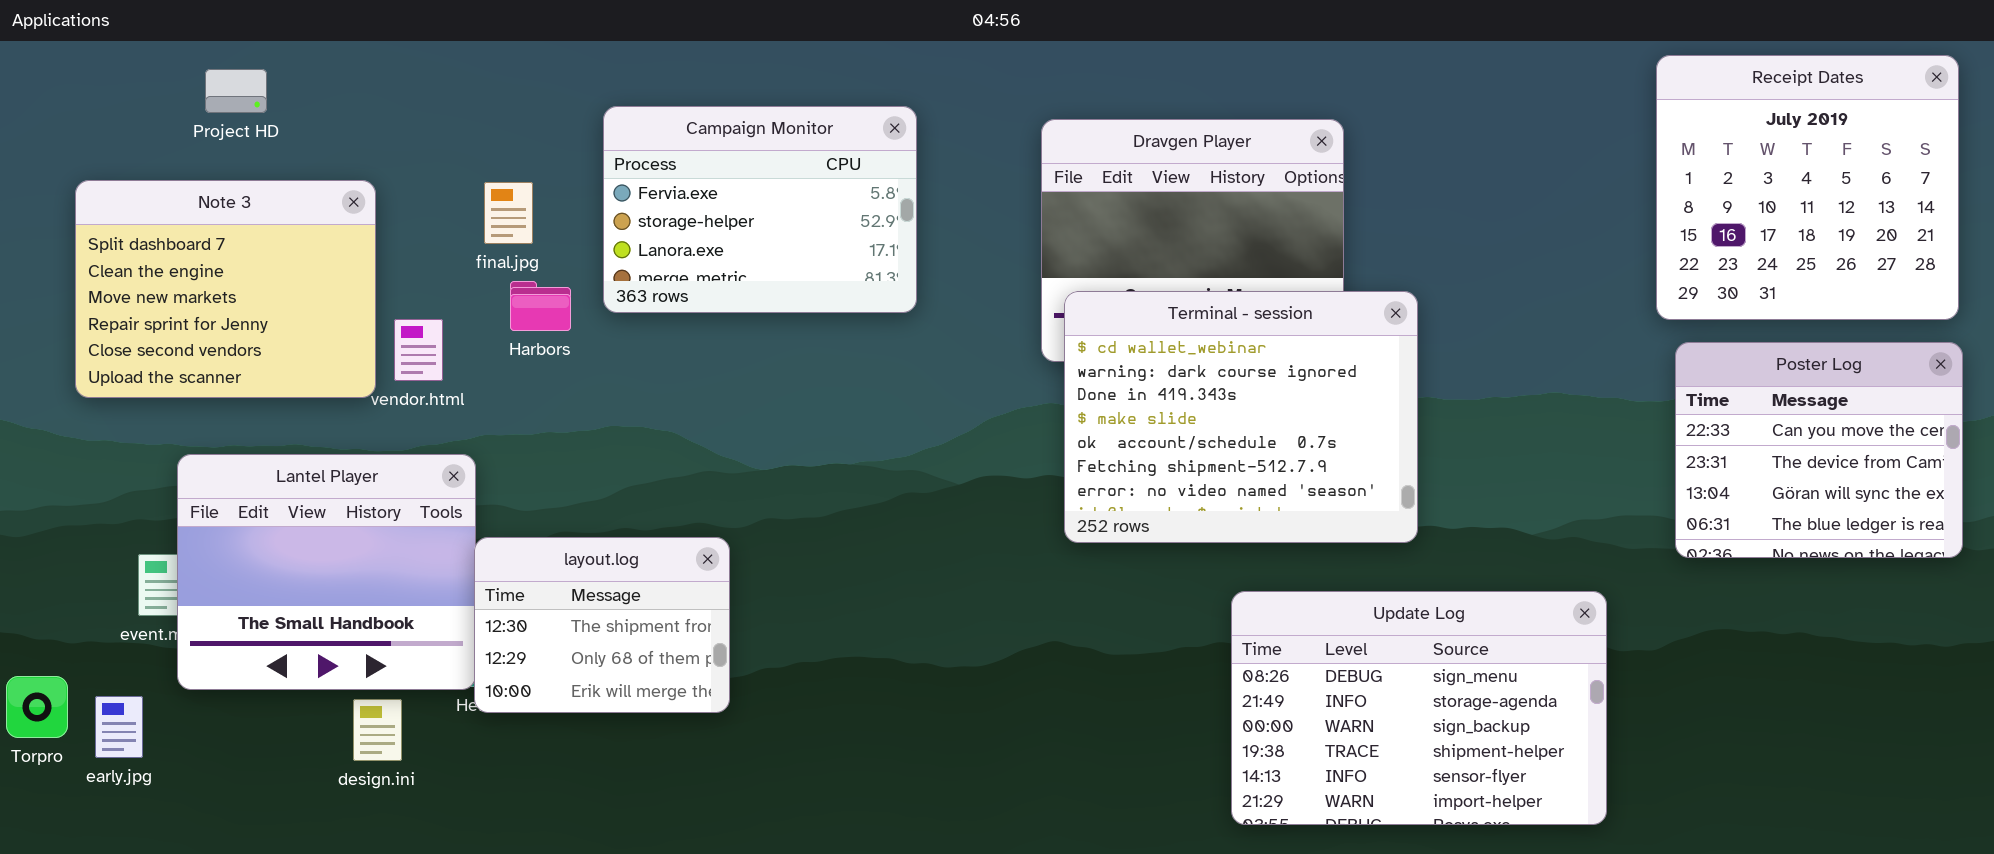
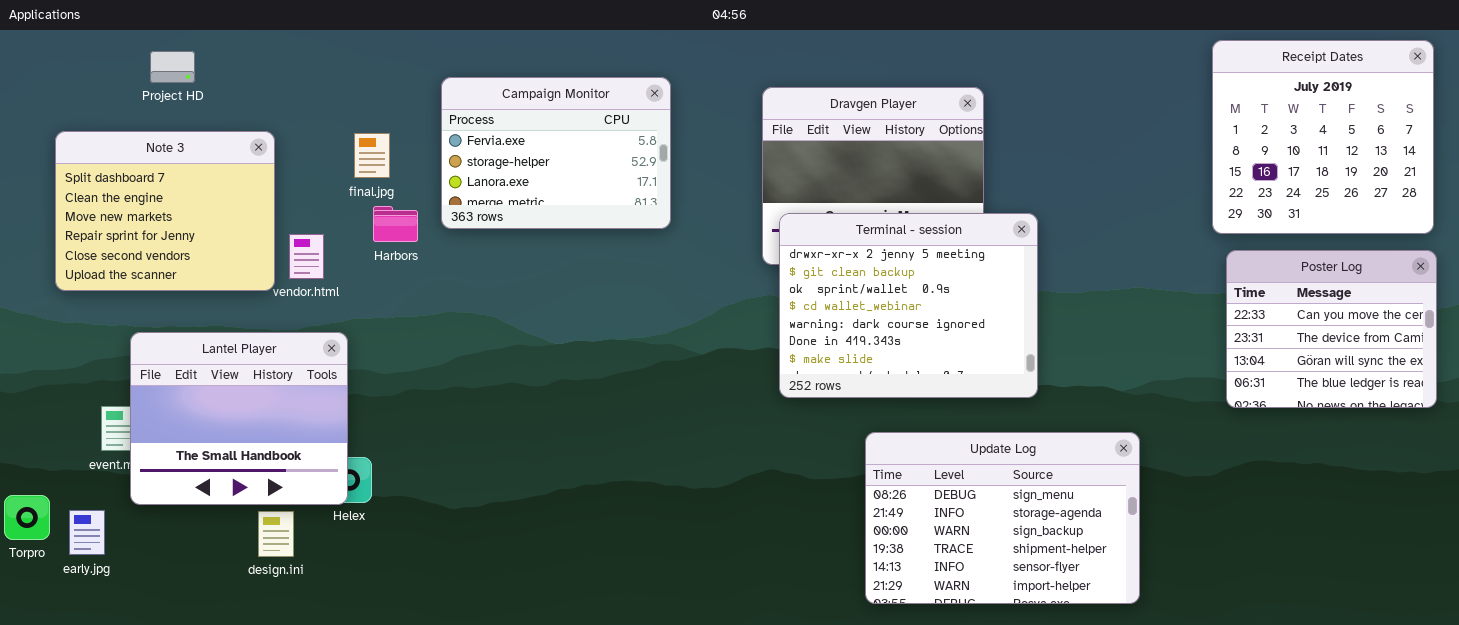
Terminal - session: [1064,291,1418,543] -> [779,213,1038,398], scrolled up 3 rows
layout.log: [474,537,730,713] -> none, closed
Update Log: [1231,591,1607,825] -> [865,432,1140,604], moved

